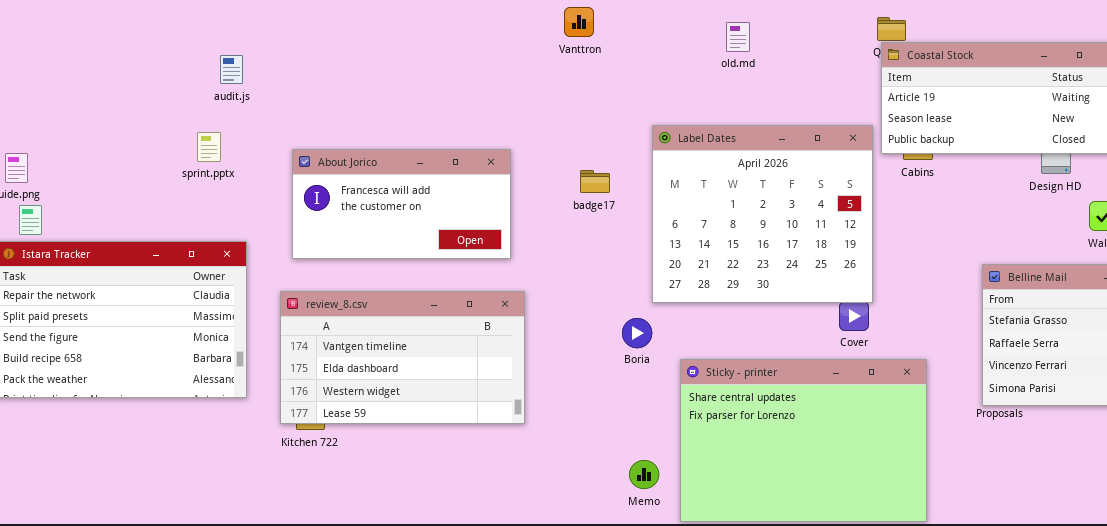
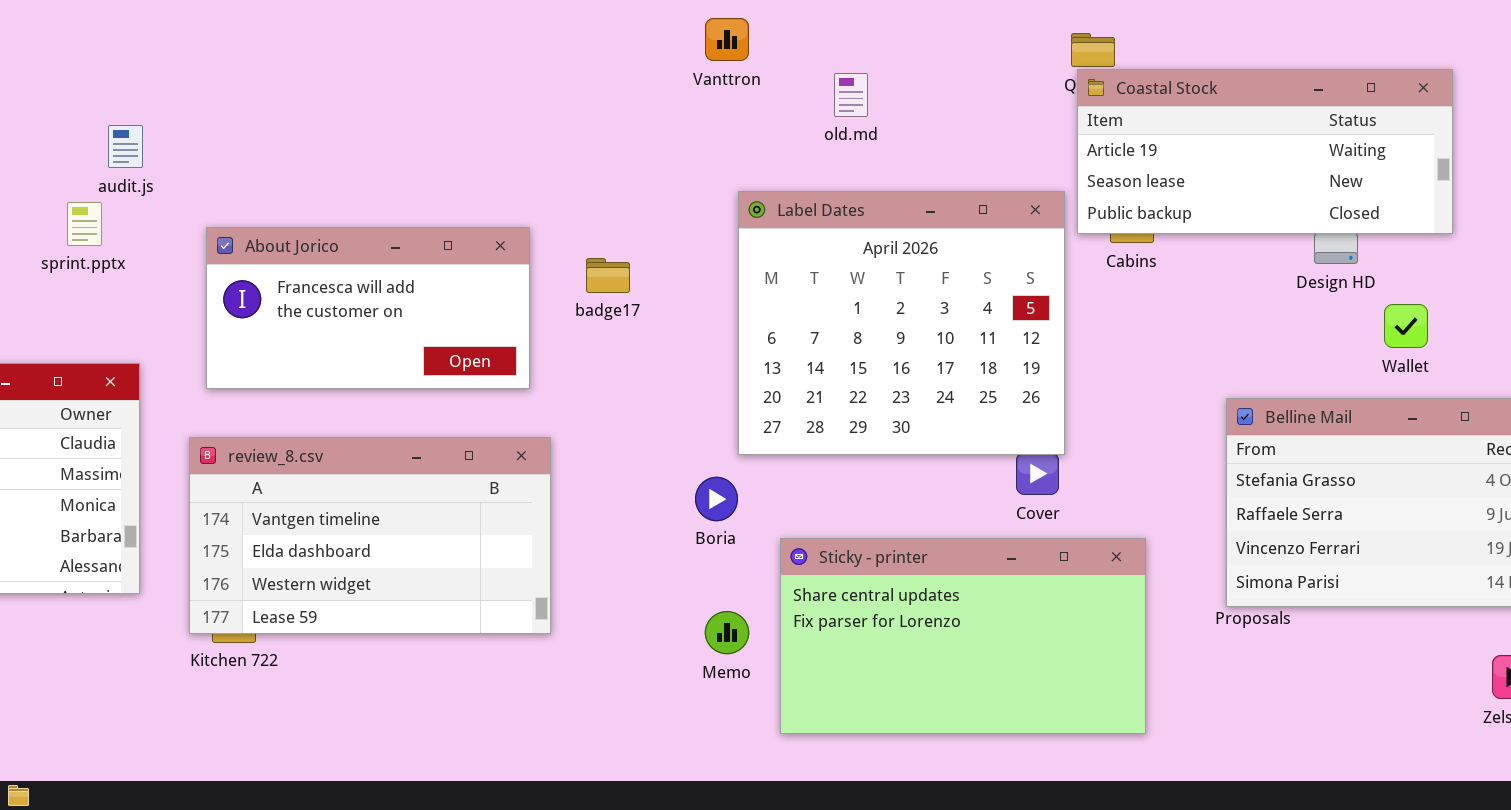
Vanttron: [564,7,594,37] -> [705,18,749,61], moved
old.md: [726,22,750,52] -> [834,73,868,117], moved
audit.js: [220,55,243,84] -> [108,125,143,168], moved
badge17: [580,170,610,193] -> [586,258,630,293], moved
Sticky - printer: [680,359,927,522] -> [780,538,1146,734], resized
Memo: [629,460,659,489] -> [705,611,749,654], moved

